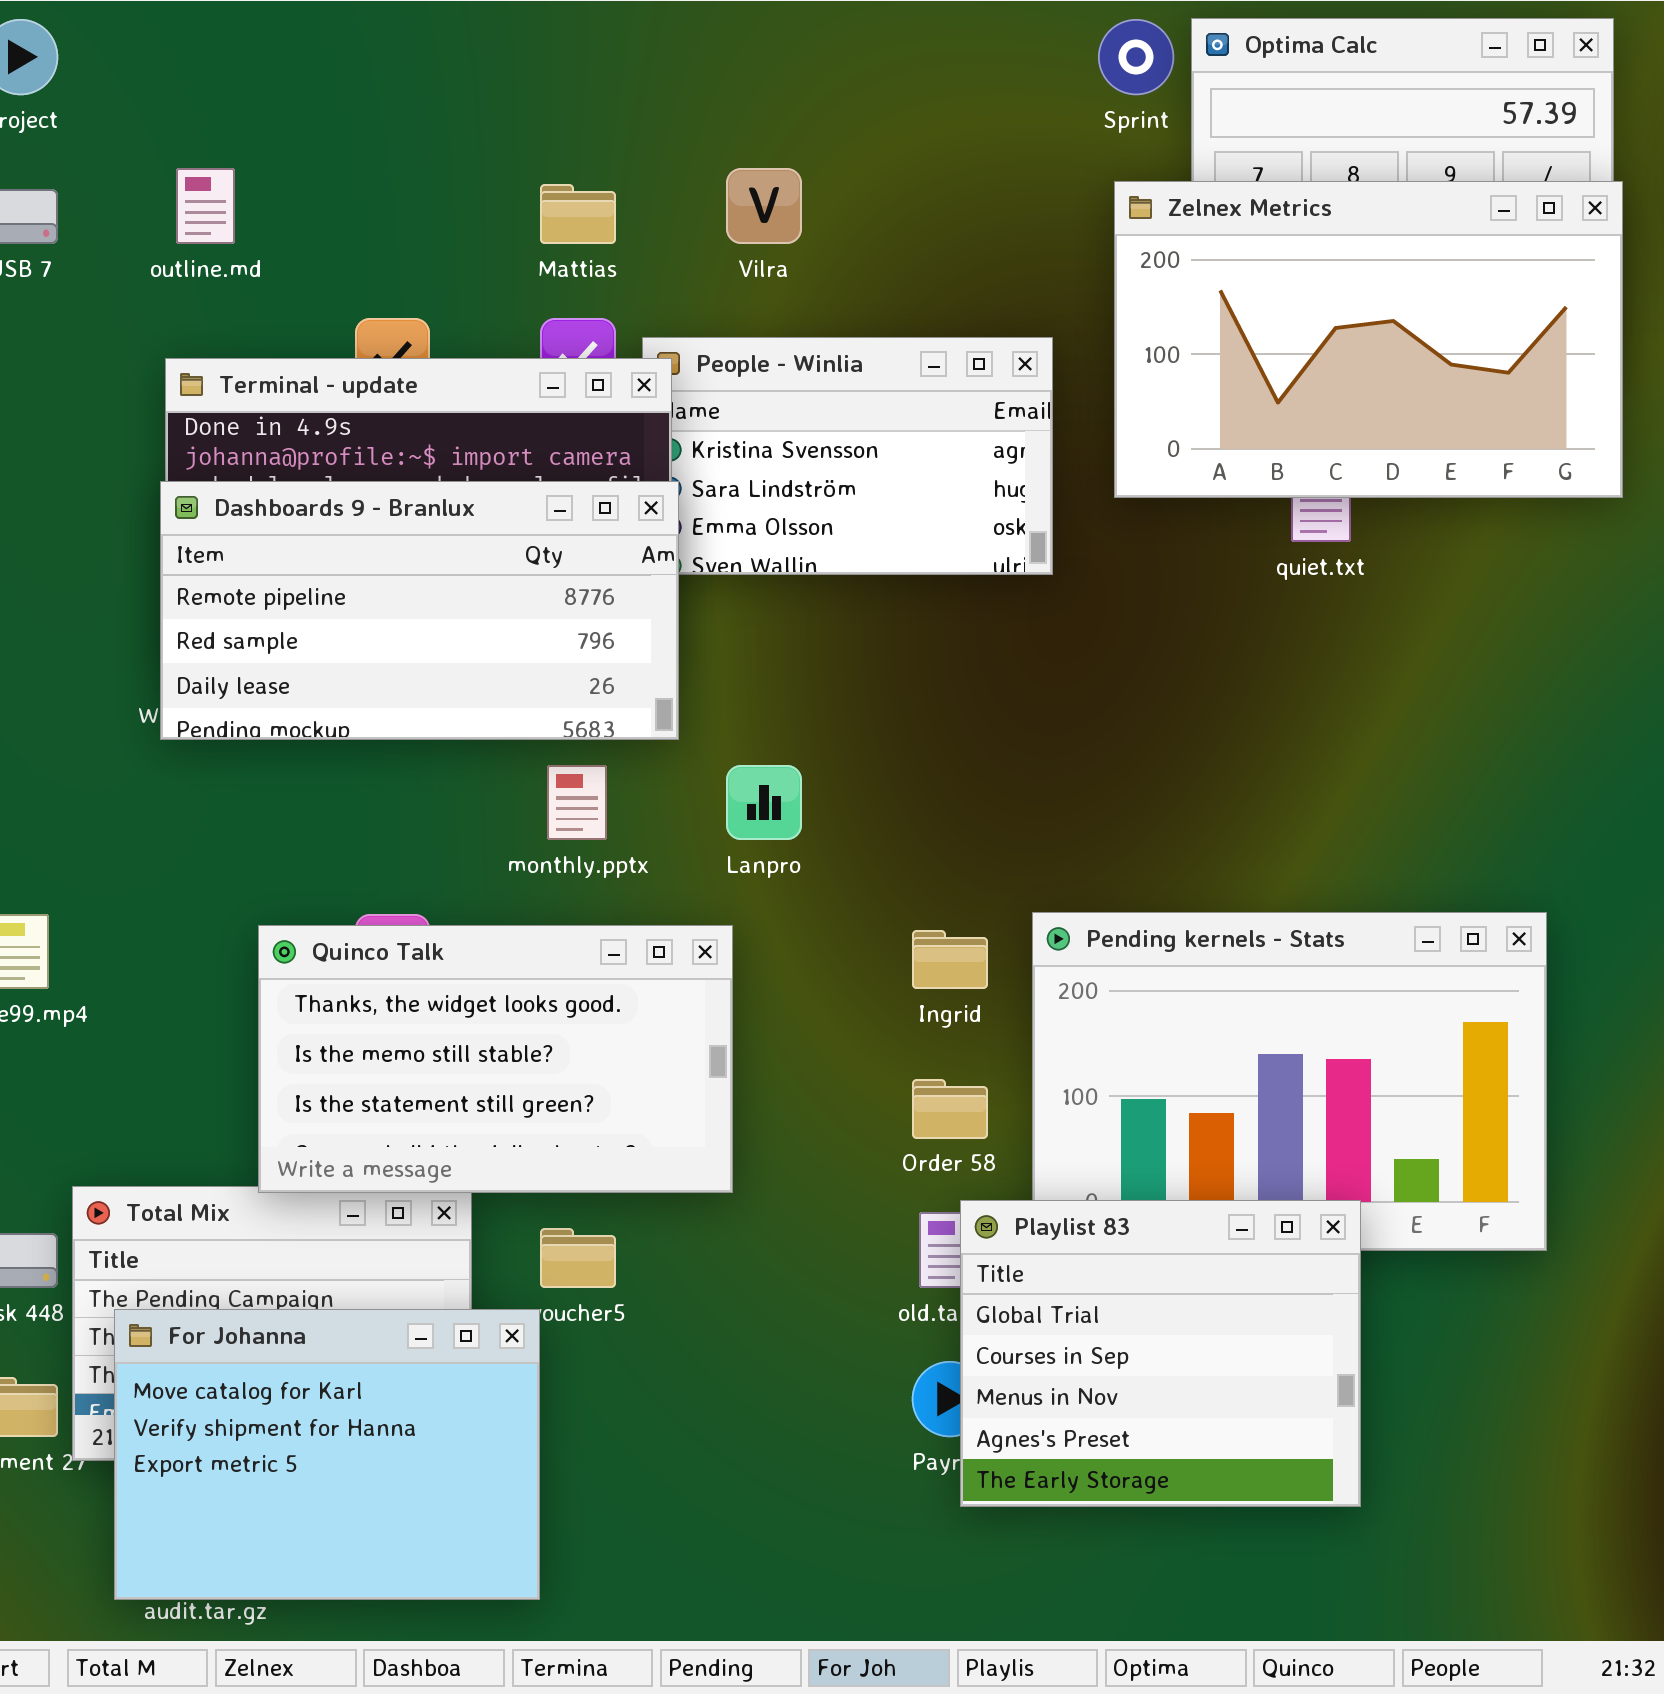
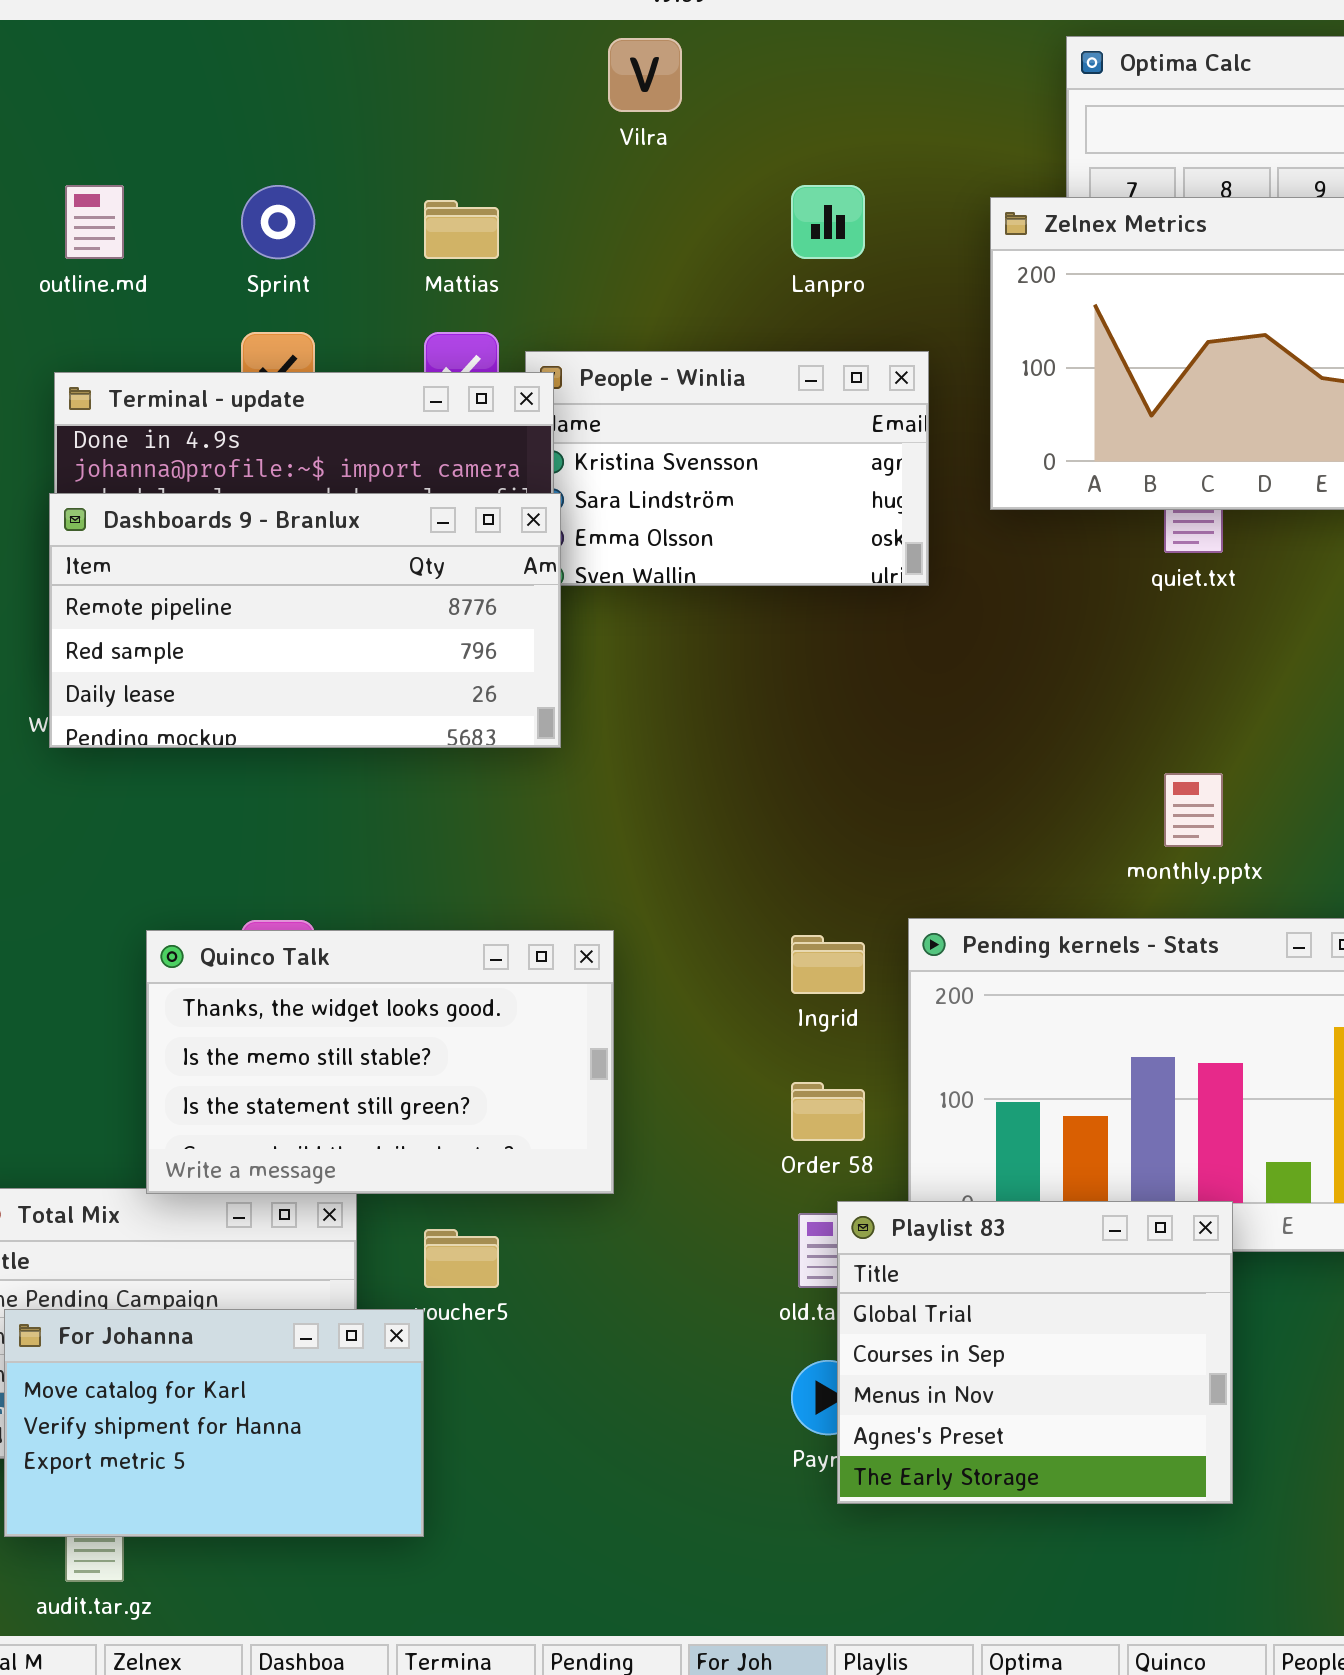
Sprint: [1098,19,1174,95] -> [241,185,315,259], moved
Vilra: [726,168,802,244] -> [608,38,682,112], moved
monthly.pptx: [547,765,607,840] -> [1164,773,1223,847], moved
Lanpro: [726,765,802,840] -> [791,185,865,259], moved
For Johanna: [114,1309,540,1600] -> [4,1309,424,1537], resized

